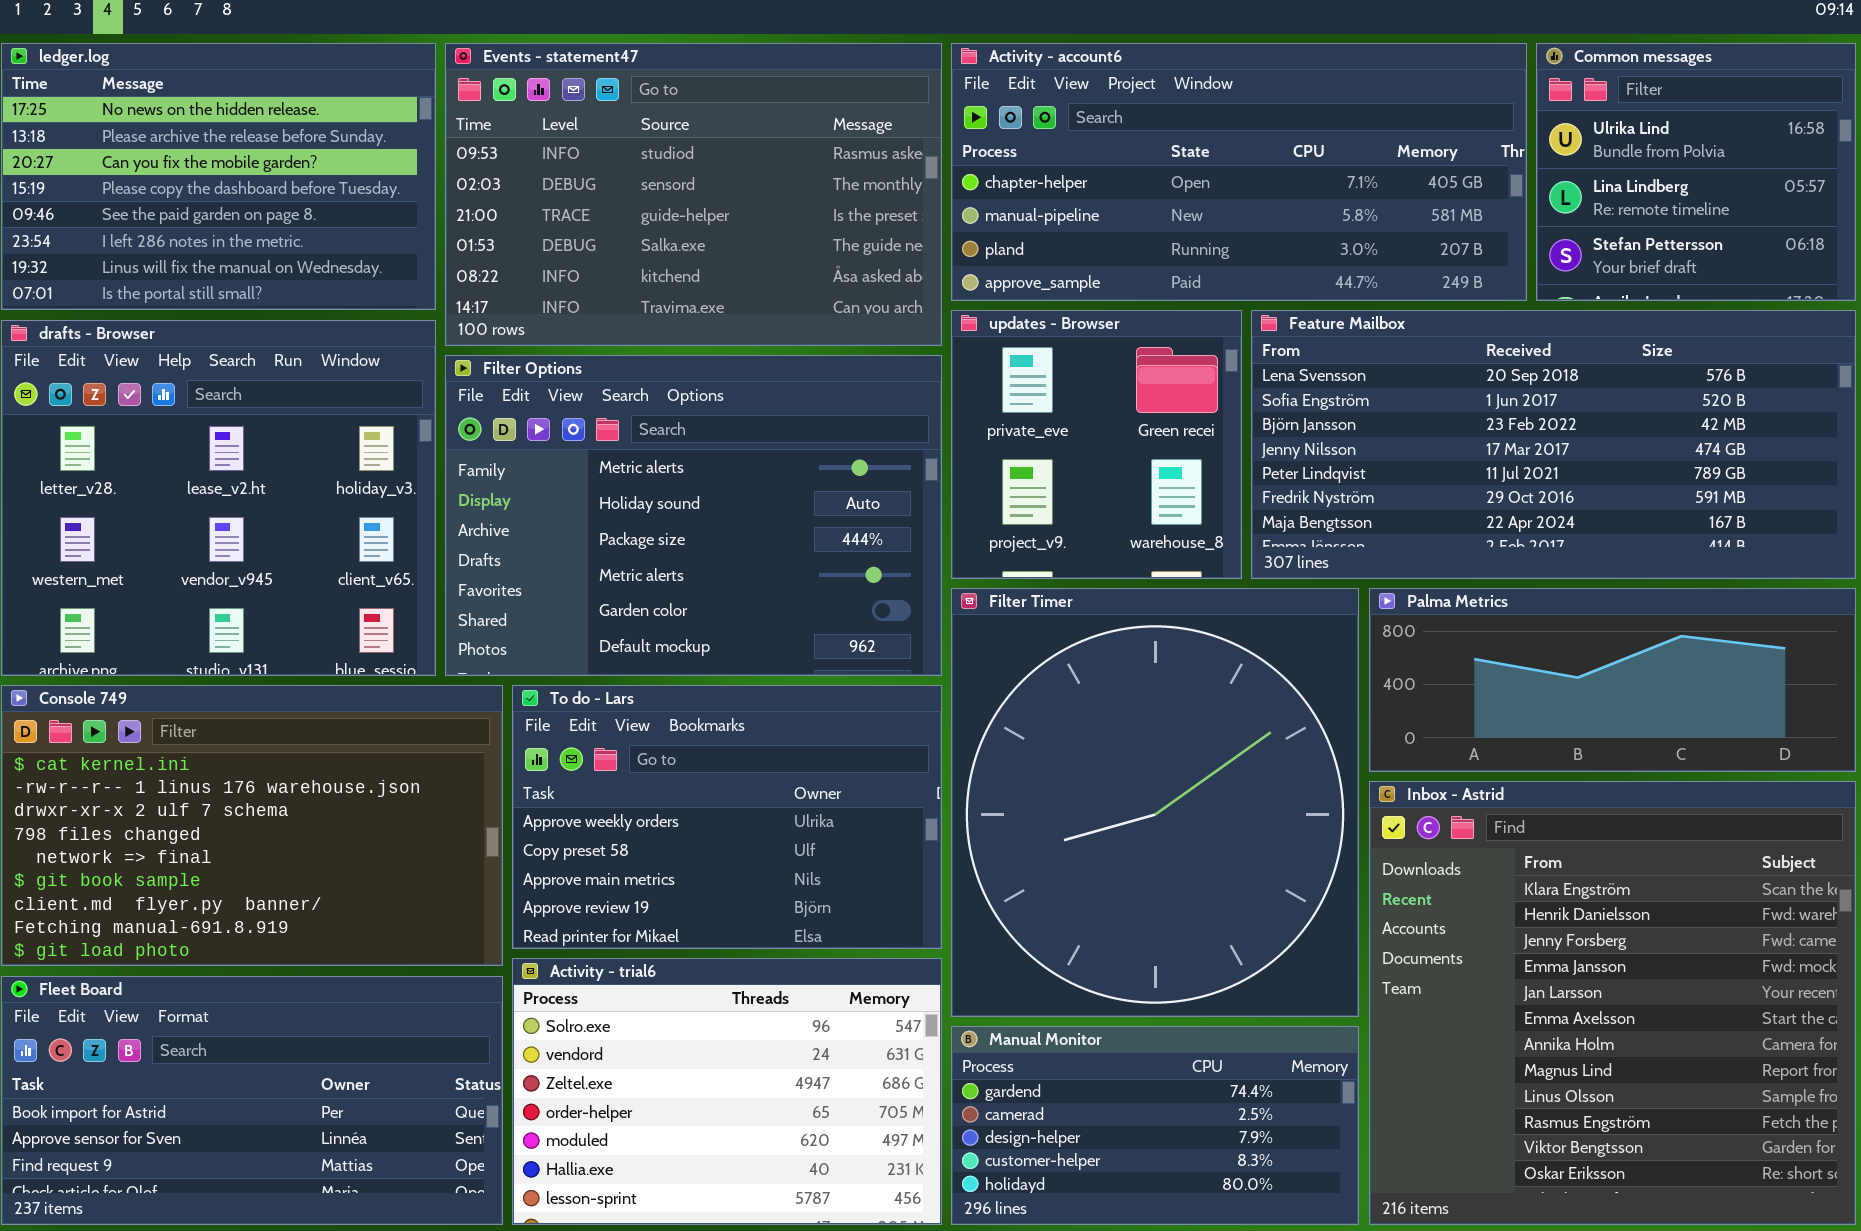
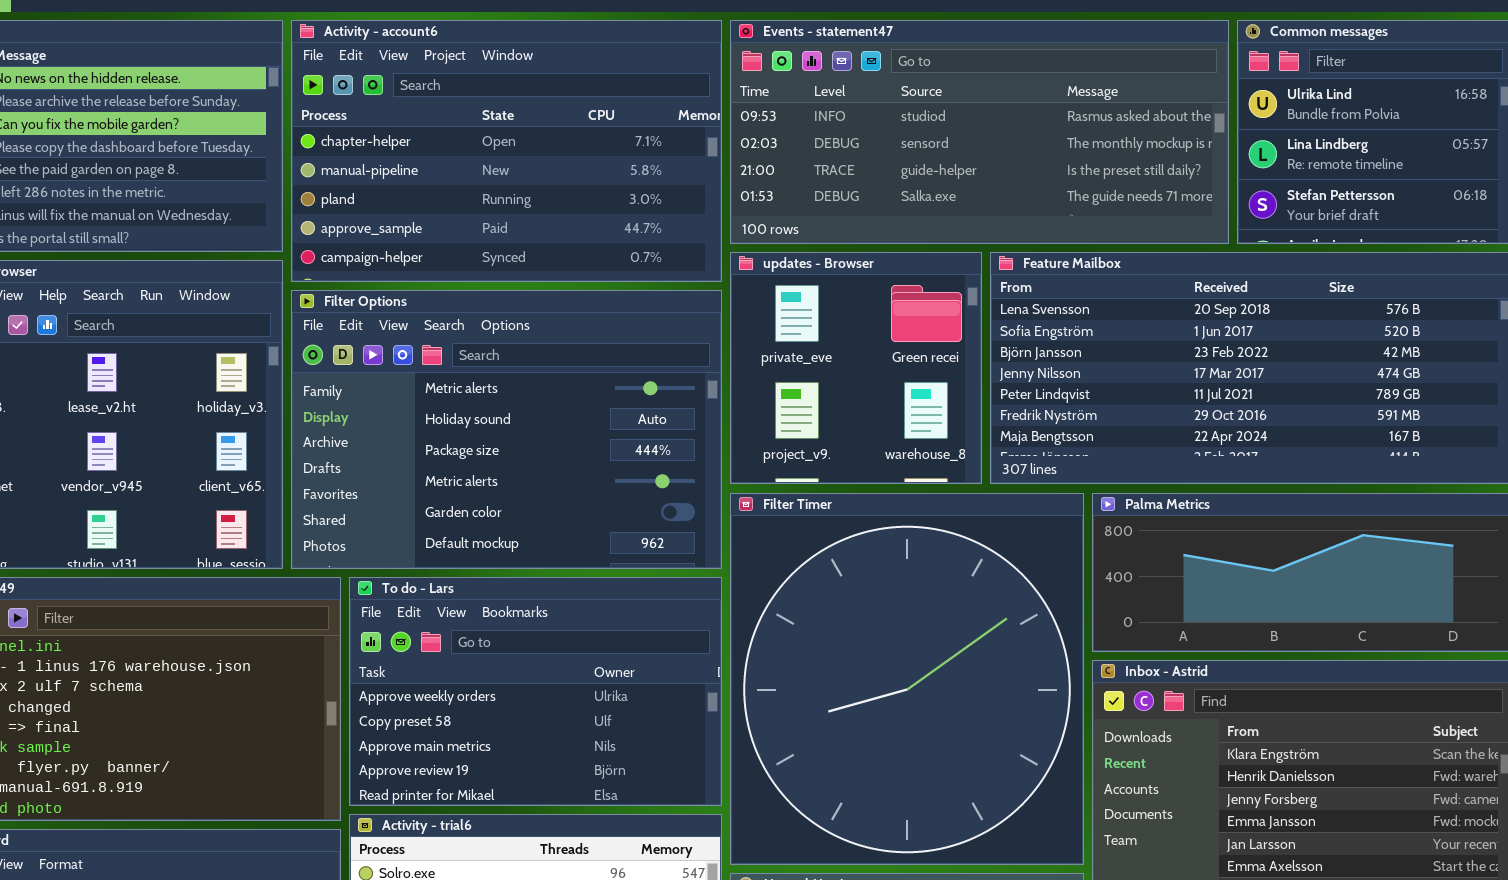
Events - statement47: [445,43,942,346] -> [730,20,1229,244], moved, resized
Activity - account6: [951,43,1527,301] -> [291,20,722,282], moved, resized

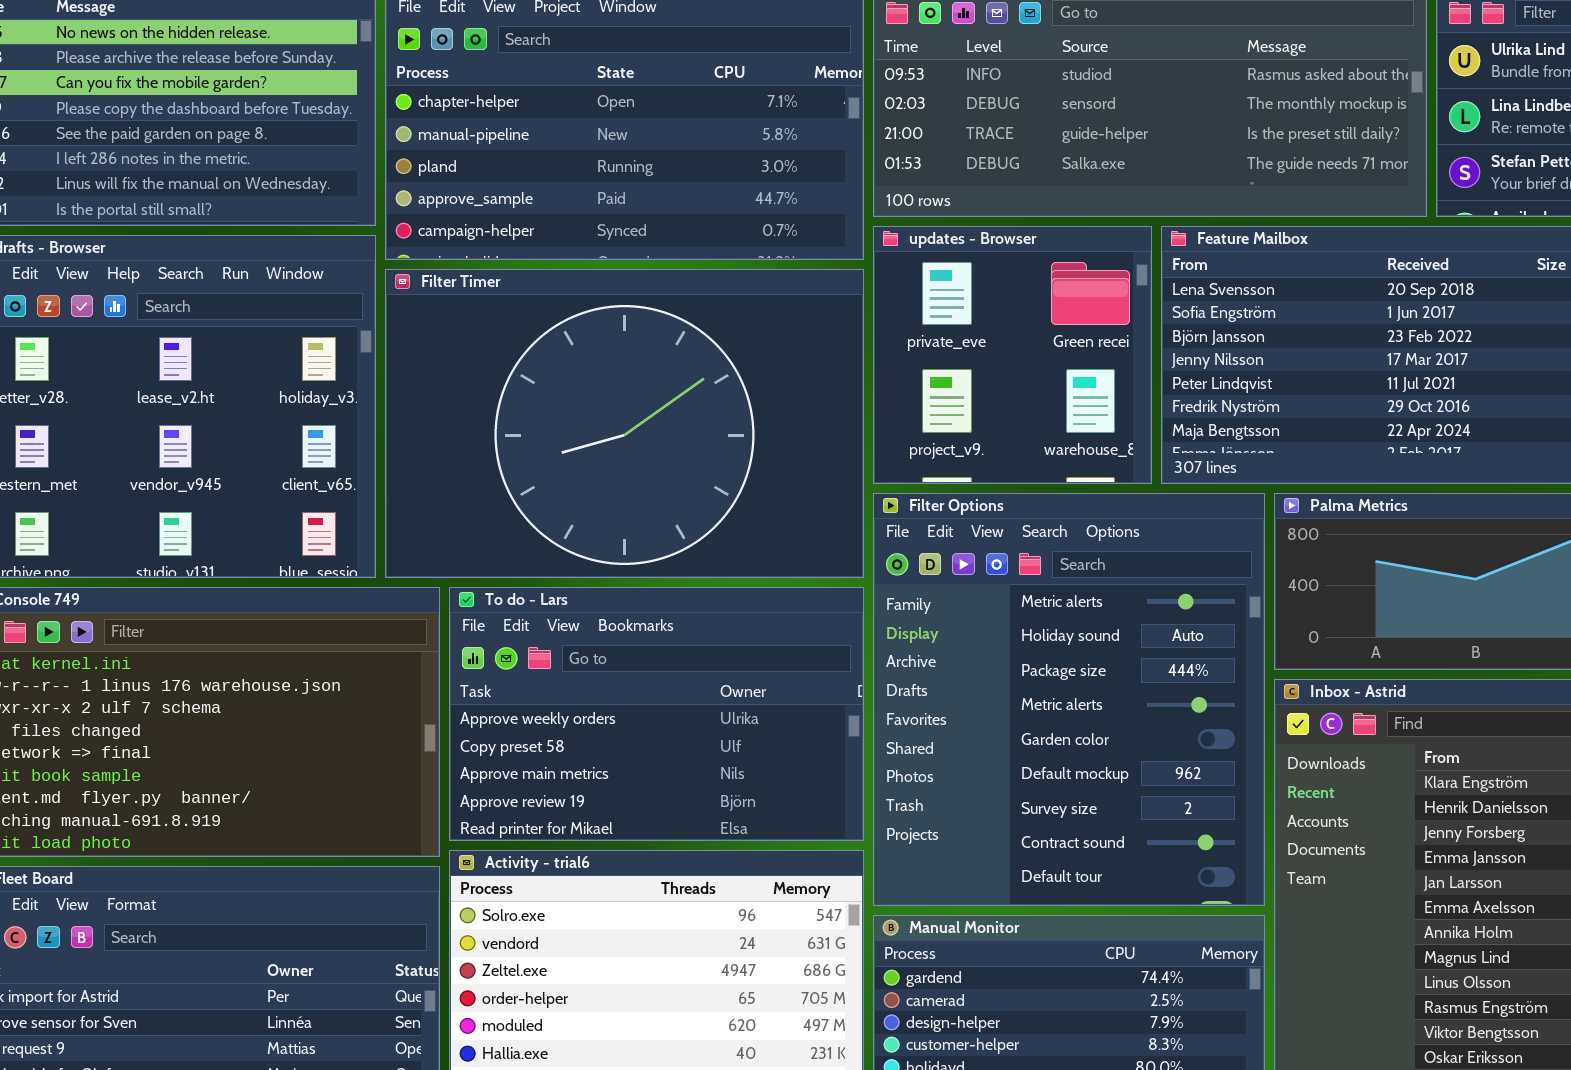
Filter Options: [291,290,722,569] -> [873,493,1265,906], moved, resized
Filter Timer: [730,493,1084,865] -> [385,269,864,578], moved, resized

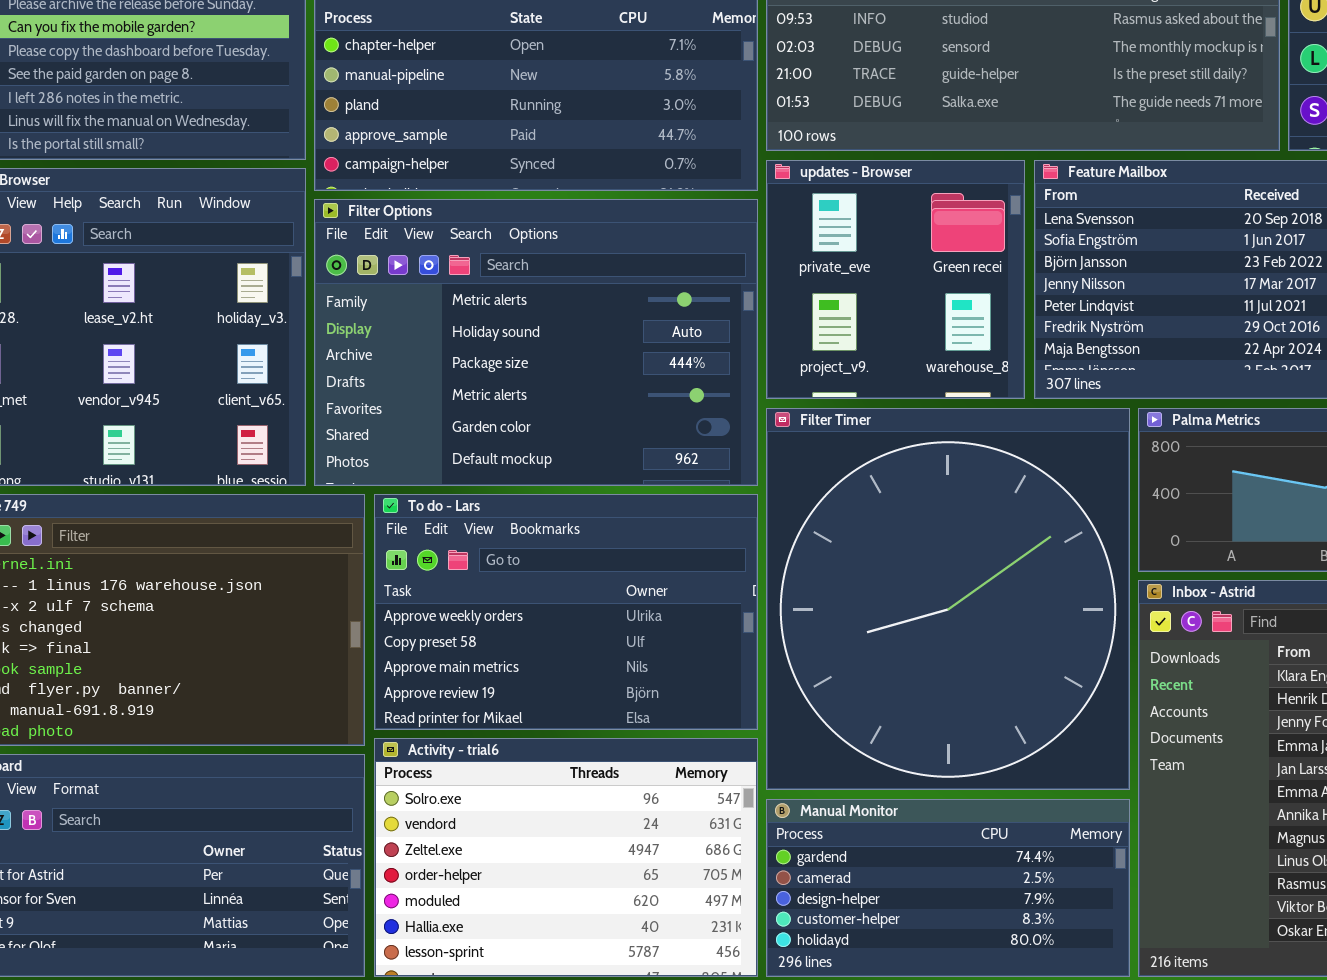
Filter Timer: [385,269,864,578] -> [766,408,1130,790], moved, resized
Filter Options: [873,493,1265,906] -> [314,199,758,486], moved, resized

